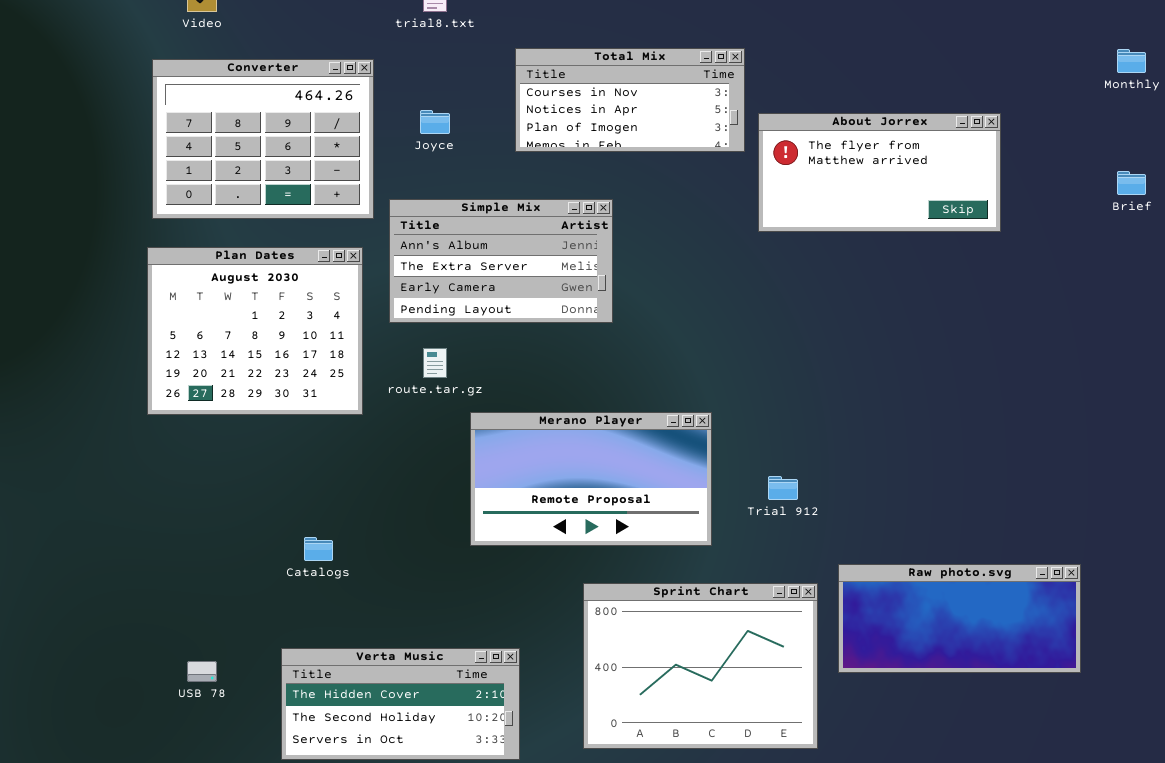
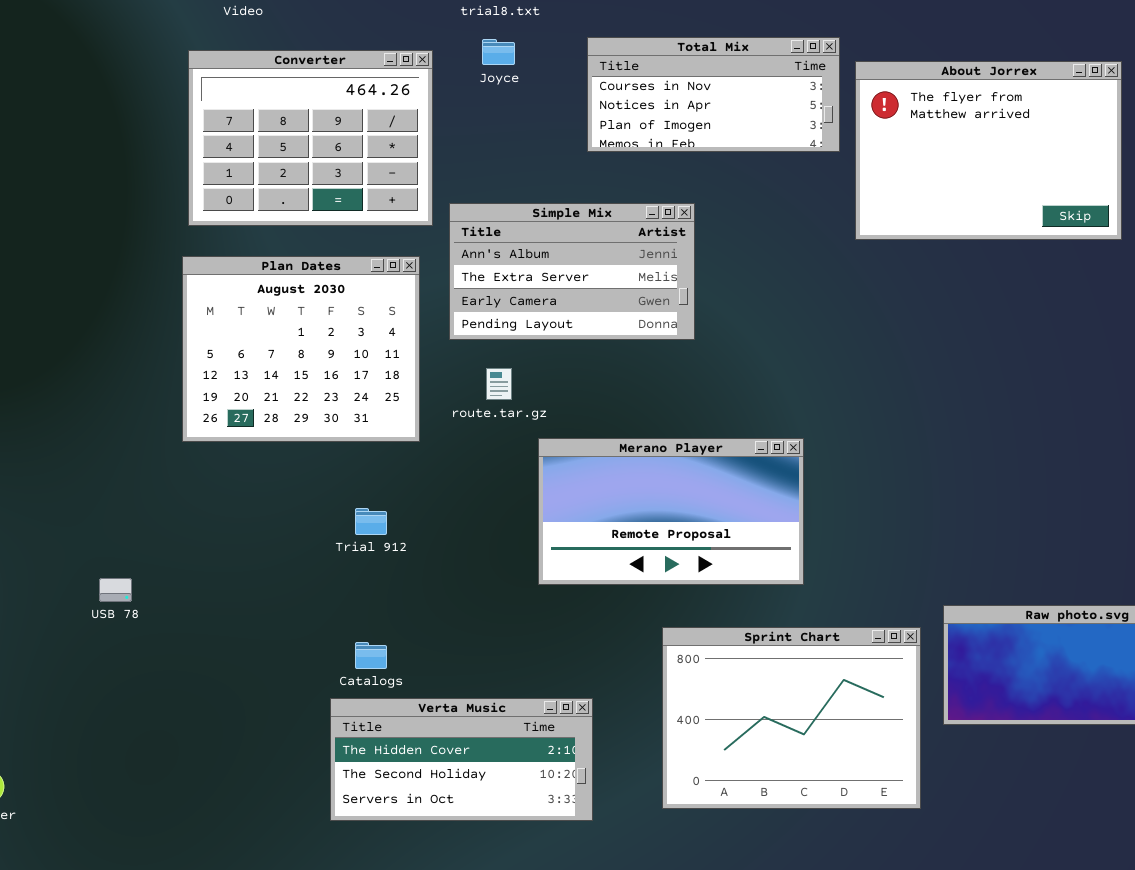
Joyce: [420,110,450,134] -> [482,39,515,65], moved
About Jorrex: [758,113,1001,232] -> [855,61,1122,240], resized
Trial 912: [768,476,798,500] -> [355,508,387,535], moved
Catalogs: [304,537,333,561] -> [355,642,387,669], moved
USB 78: [187,661,217,682] -> [99,578,132,602], moved

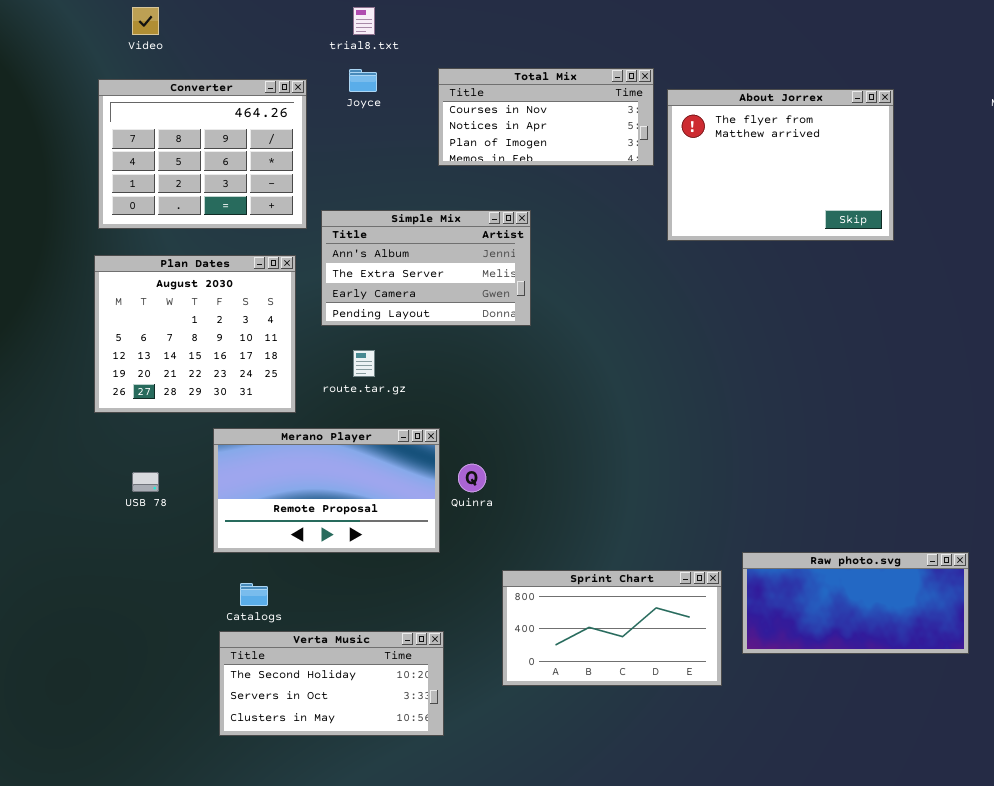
Merano Player: [538,438,804,585] -> [213,428,440,553], moved
USB 78: [99,578,132,602] -> [132,472,159,492], moved
Sprint Chart: [662,627,921,809] -> [502,570,722,686], resized
Verta Music: [330,698,593,821] -> [219,631,444,736], scrolled down 1 row

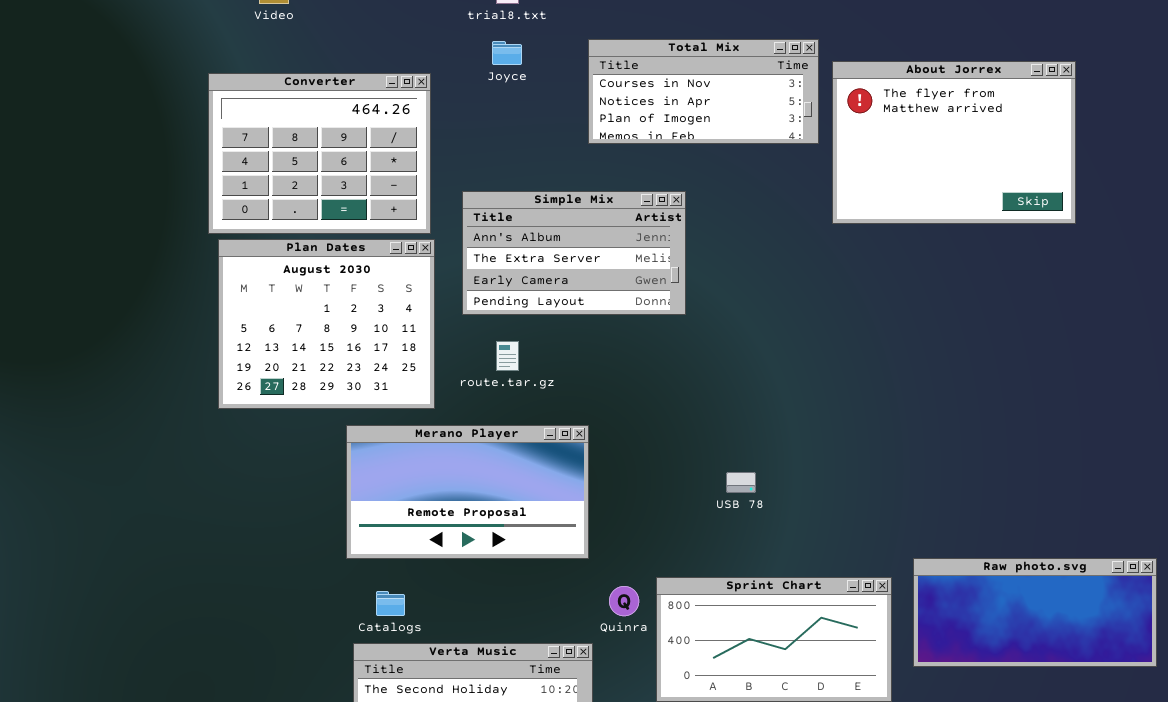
Converter: [98,79,307,229] -> [208,73,431,234], moved
Quinra: [458,464,486,492] -> [609,586,639,616], moved
USB 78: [132,472,159,492] -> [726,472,756,493], moved

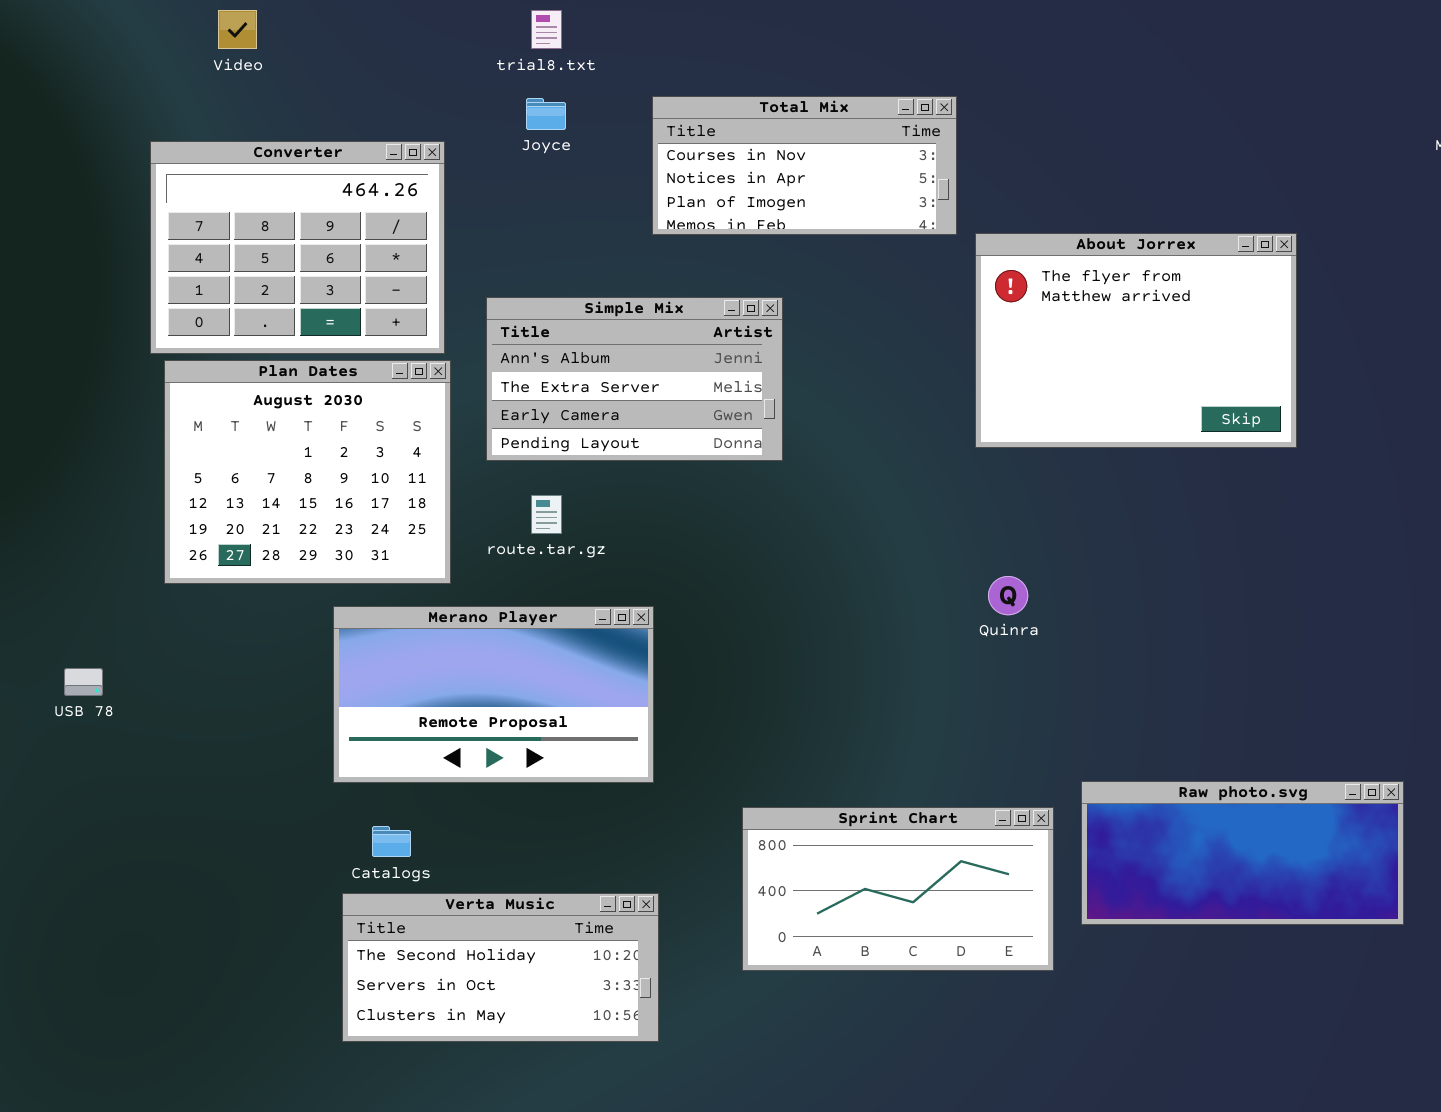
About Jorrex: [832,61,1076,224] -> [975,233,1297,448], moved
USB 78: [726,472,756,493] -> [64,668,103,696], moved
Quinra: [609,586,639,616] -> [988,576,1028,615], moved

